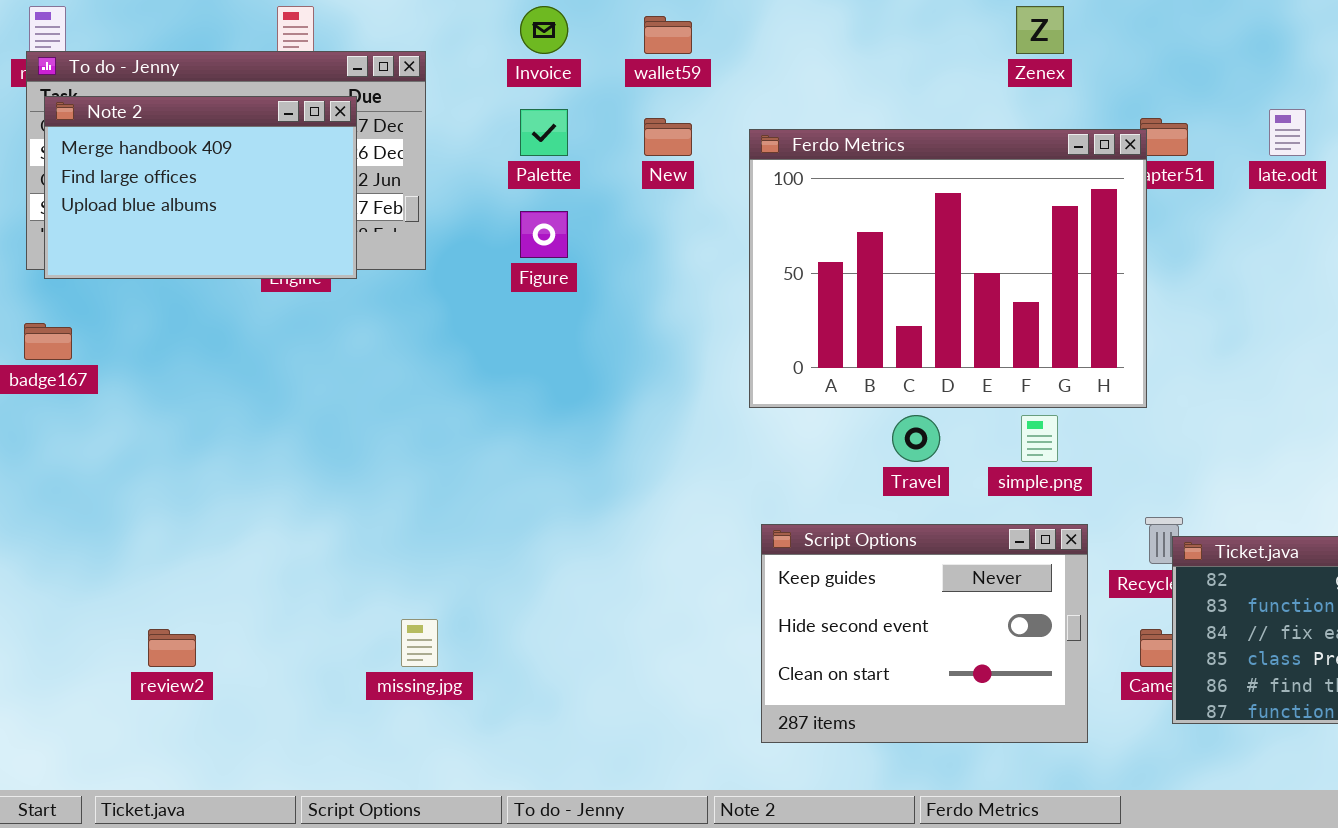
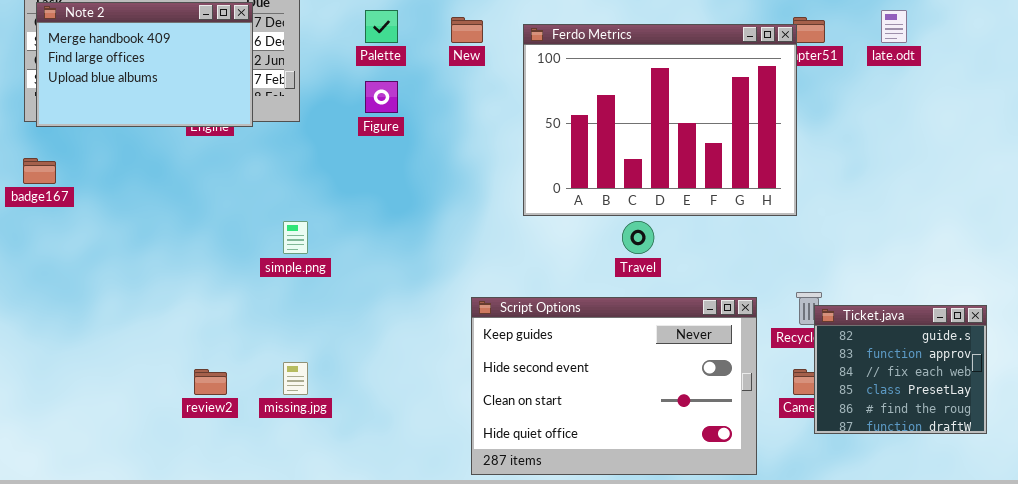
simple.png: [1021,415,1058,462] -> [283,221,308,254], moved
Script Options: [761,524,1088,743] -> [471,297,757,475], resized
review2: [148,629,196,667] -> [194,369,227,395], moved

